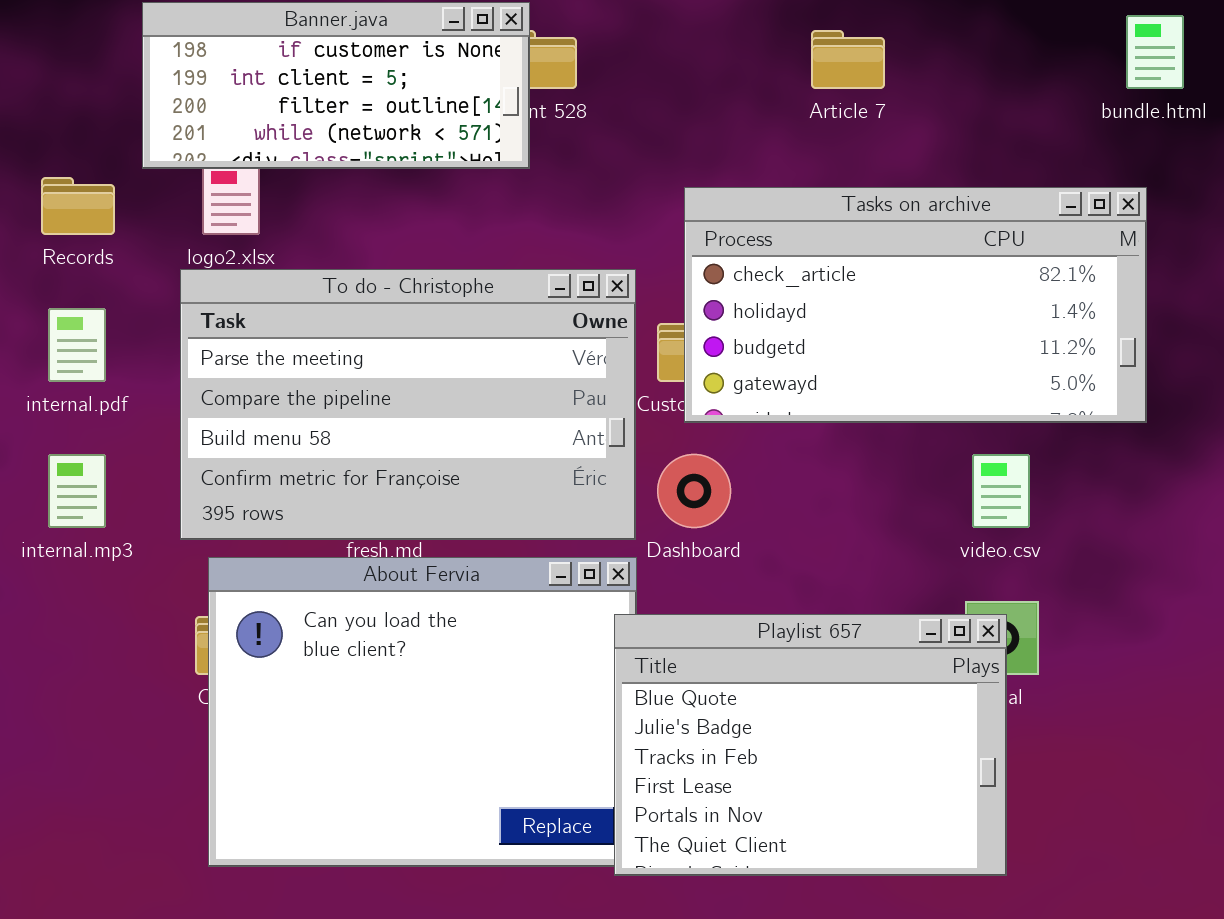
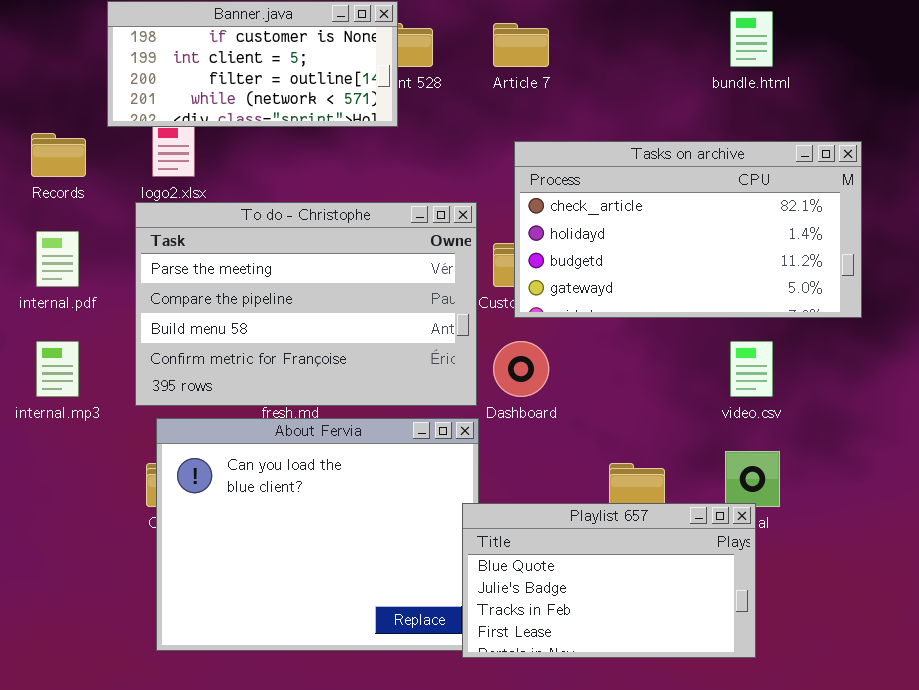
bundle.html: [1126,15,1184,89] -> [730,11,773,67], moved
Article 7: [811,30,885,89] -> [493,23,549,67], moved
Playlist 657: [614,614,1007,876] -> [462,503,756,658], resized

